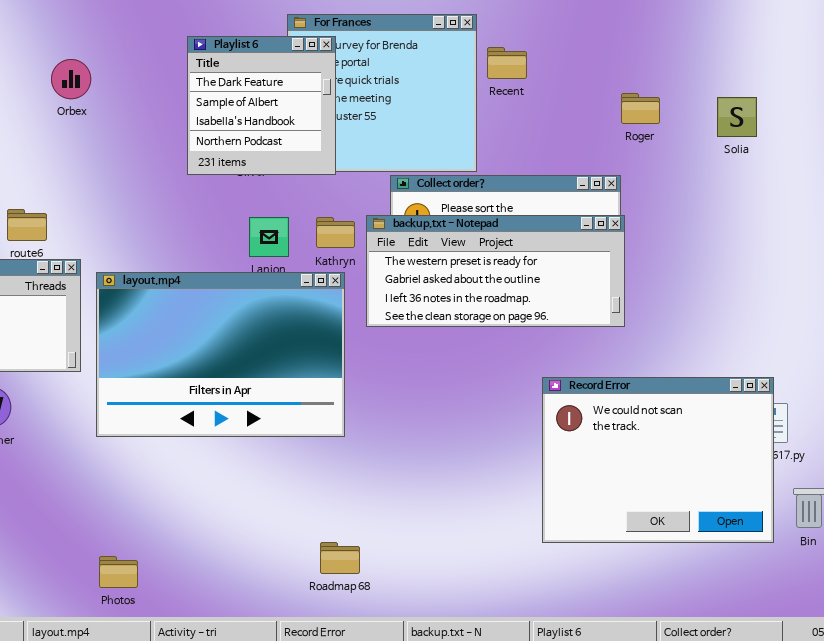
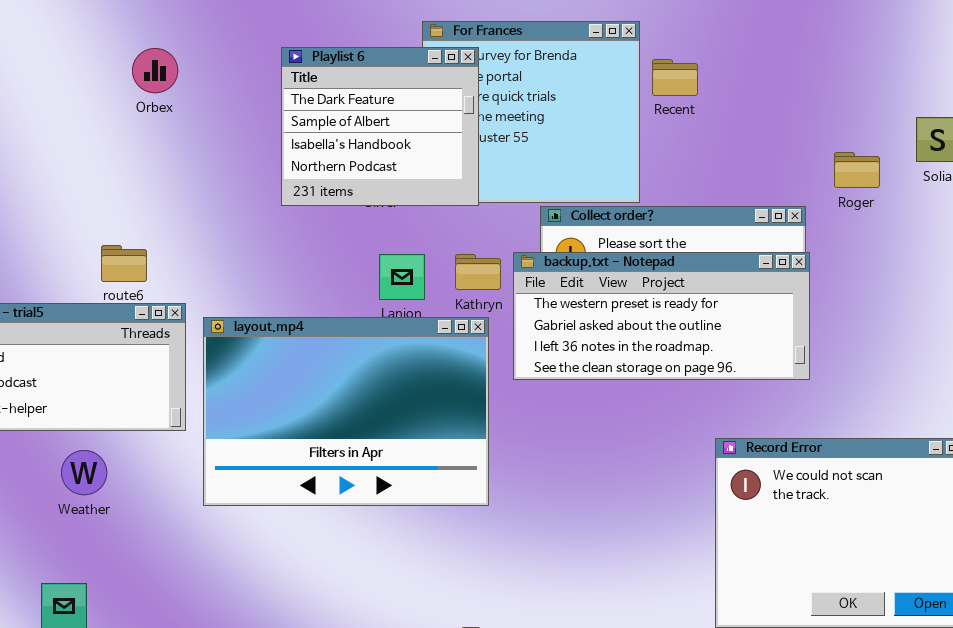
Playlist 6: [187,36,336,175] -> [281,47,479,206], resized
Orbex: [51,59,91,99] -> [132,48,178,93], moved
Roger: [621,93,660,124] -> [834,152,880,188], moved

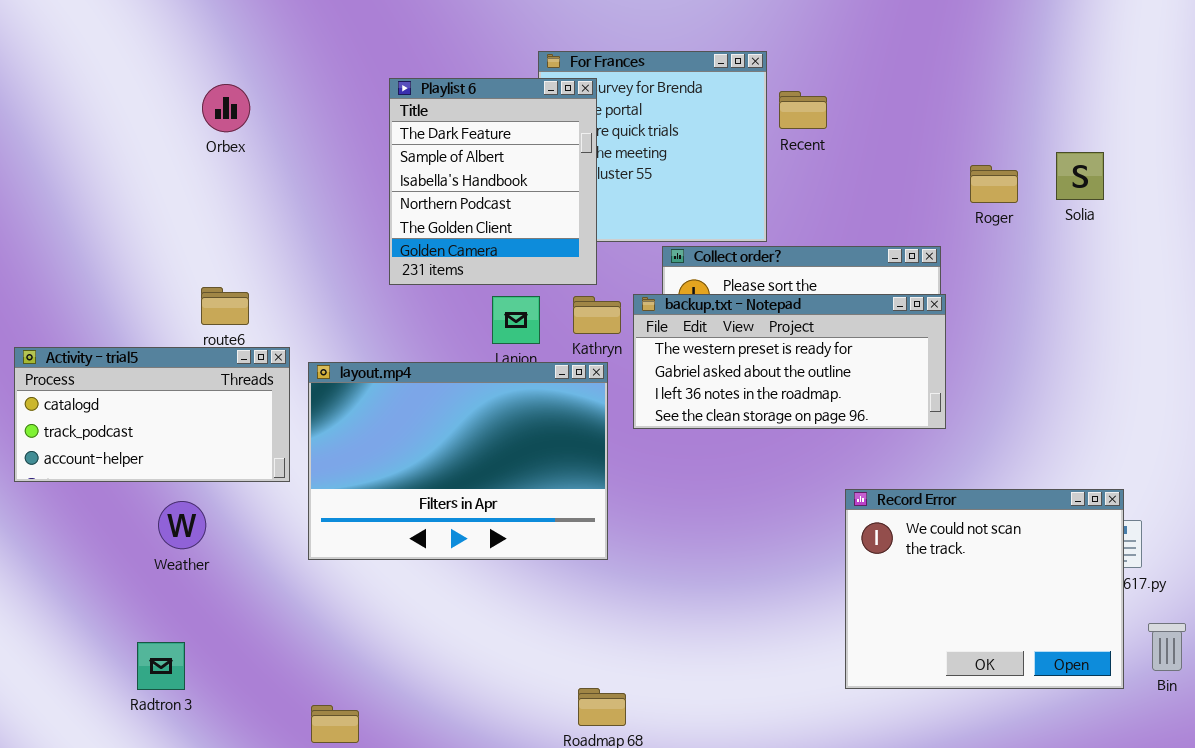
Playlist 6: [281,47,479,206] -> [389,78,597,285], resized
Orbex: [132,48,178,93] -> [202,84,250,132], moved
Roger: [834,152,880,188] -> [970,165,1018,203], moved

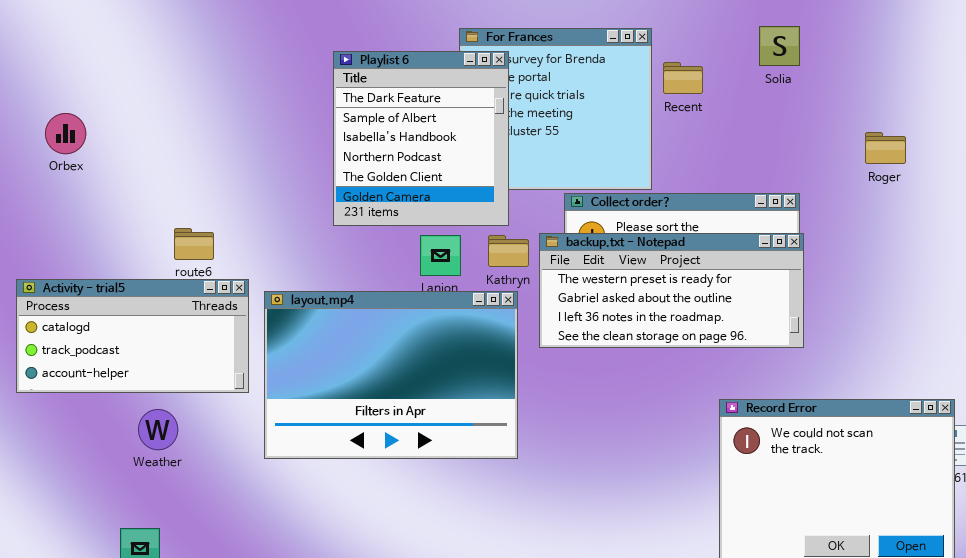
Orbex: [202,84,250,132] -> [45,113,86,154], moved
Solia: [1056,152,1104,200] -> [759,26,800,66], moved
Roger: [970,165,1018,203] -> [865,132,906,164], moved

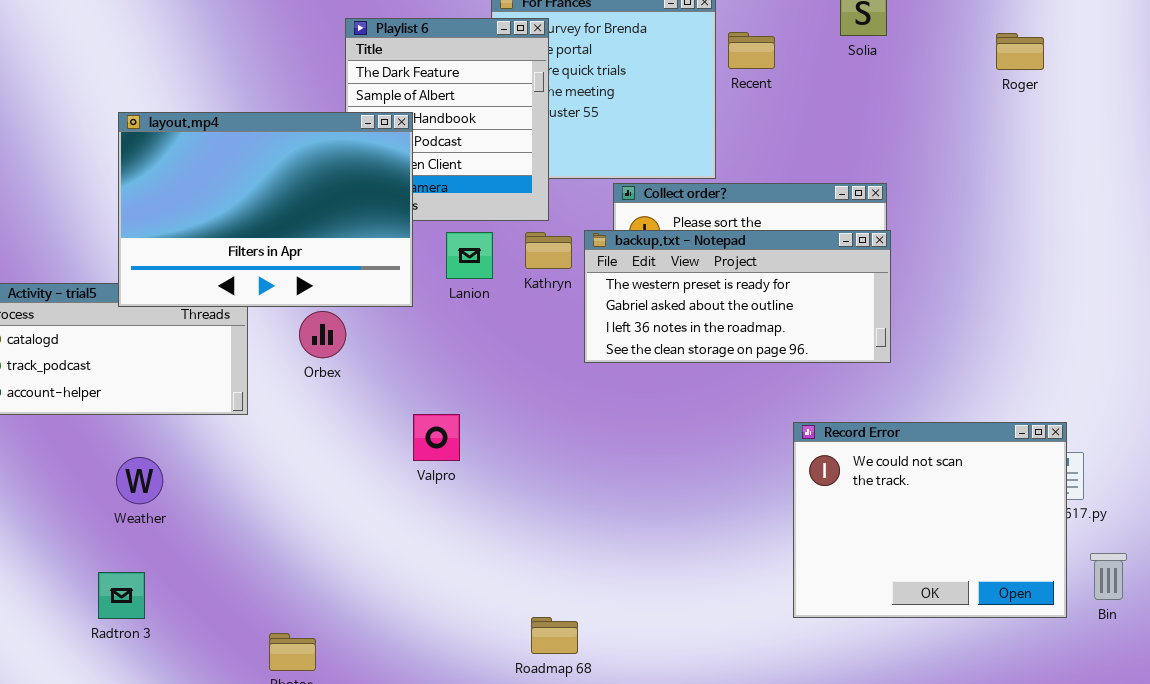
Orbex: [45,113,86,154] -> [299,311,346,358], moved
Roger: [865,132,906,164] -> [996,33,1044,70], moved
layout.mp4: [264,291,518,459] -> [118,112,413,307], moved
Weather: [138,409,178,450] -> [116,457,163,504], moved

